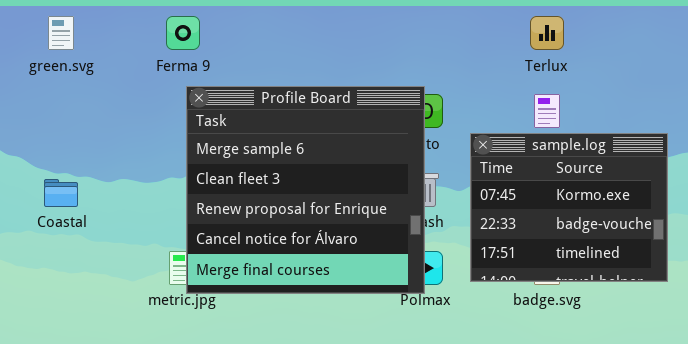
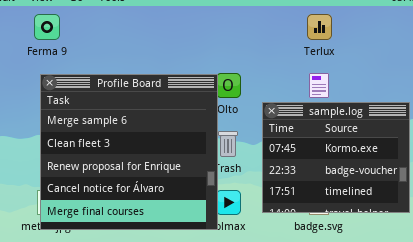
Profile Board: [186,86,425,294] -> [40,74,218,230], moved

